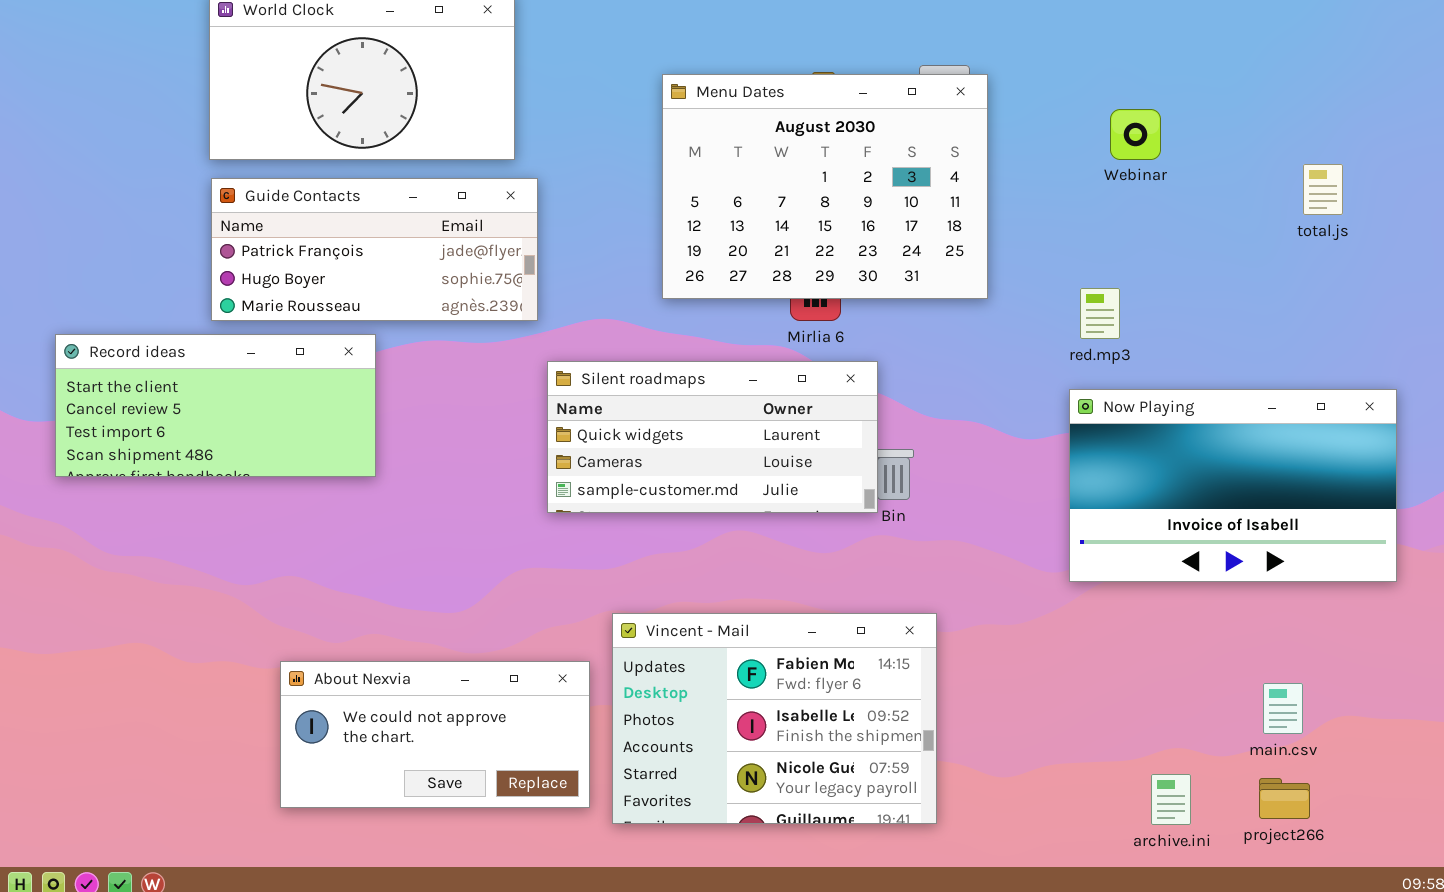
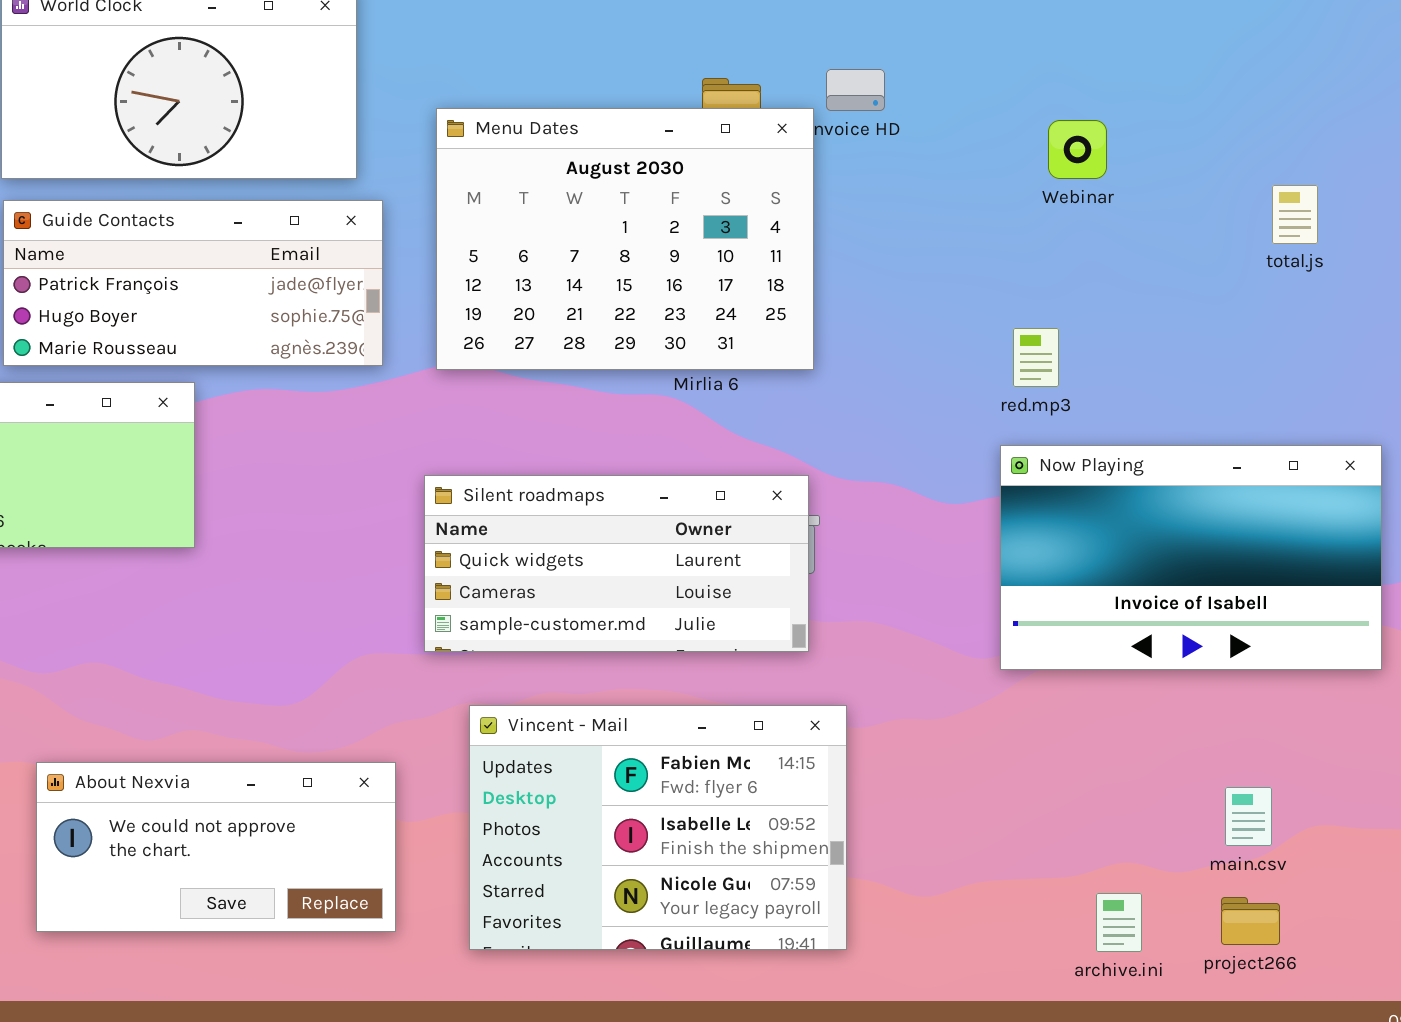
Menu Dates: [662,74,988,299] -> [436,108,814,370], moved
Silent roadmaps: [547,361,878,513] -> [424,475,809,652], moved
About Nexvia: [280,661,590,808] -> [36,762,396,932], moved

